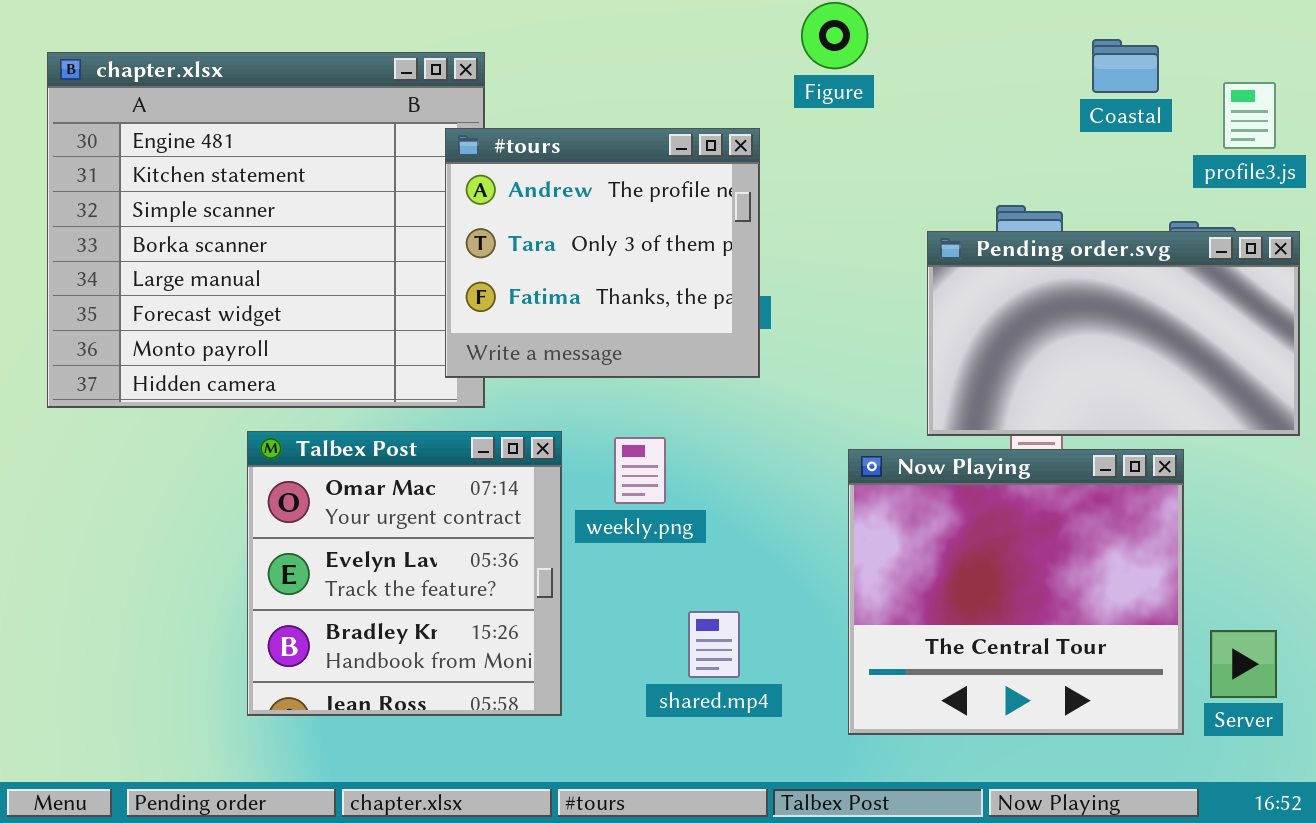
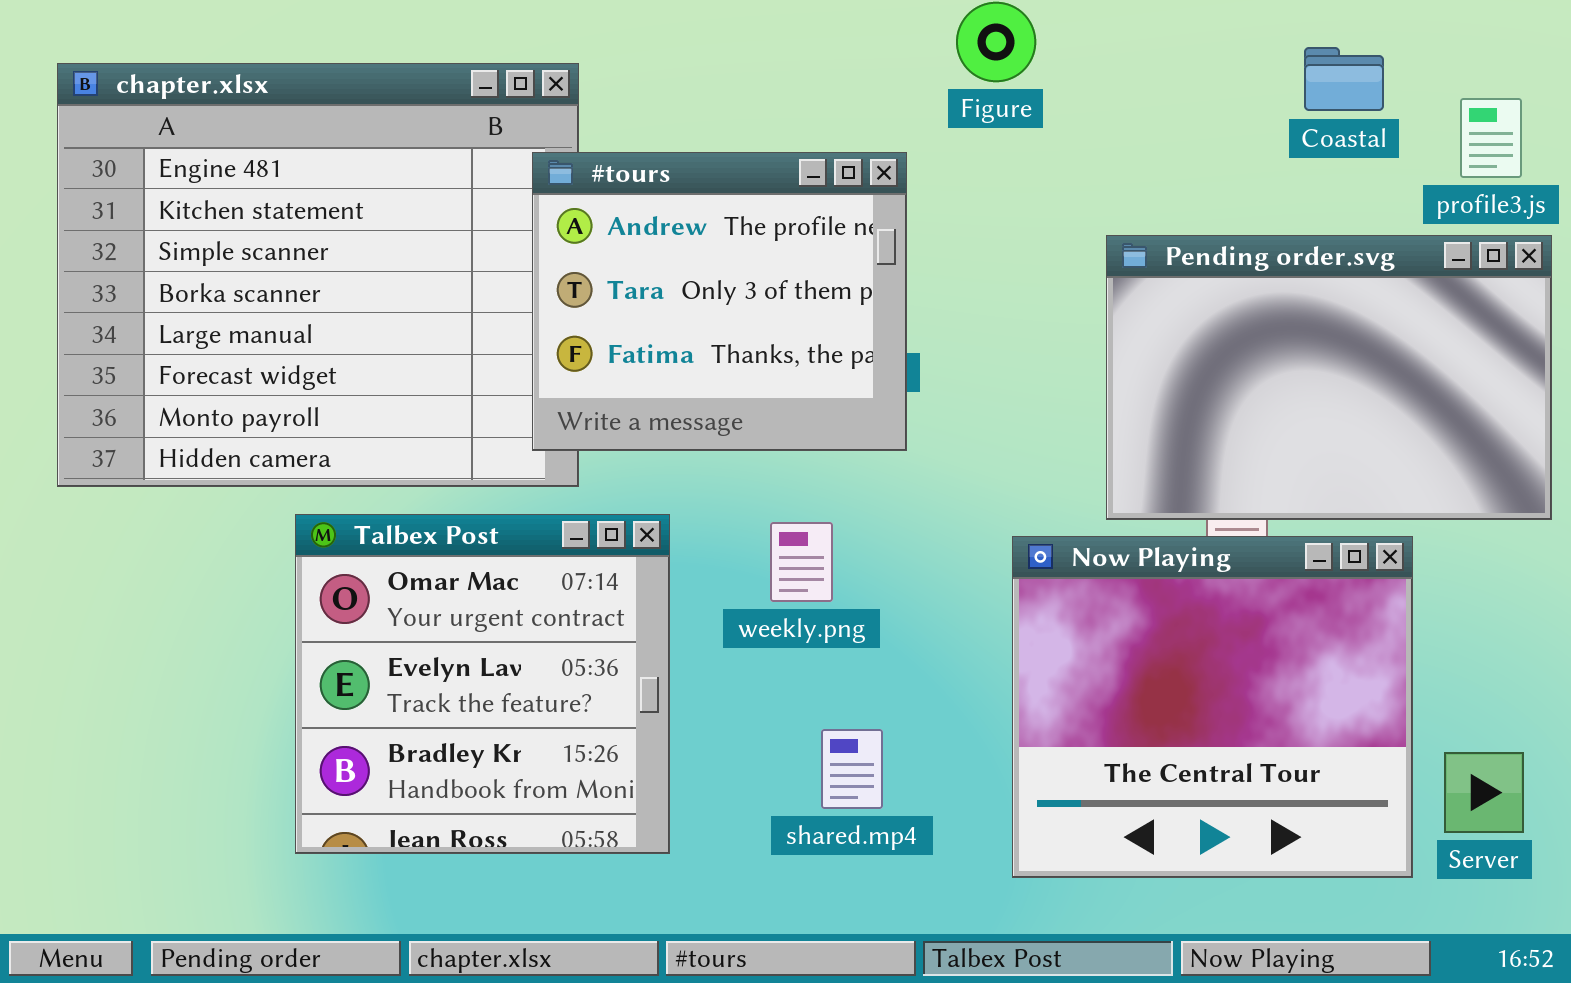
Pending order.svg: [927,231,1300,436] -> [1106,235,1552,520], resized
weekly.png: [614,437,666,504] -> [770,522,833,602], moved

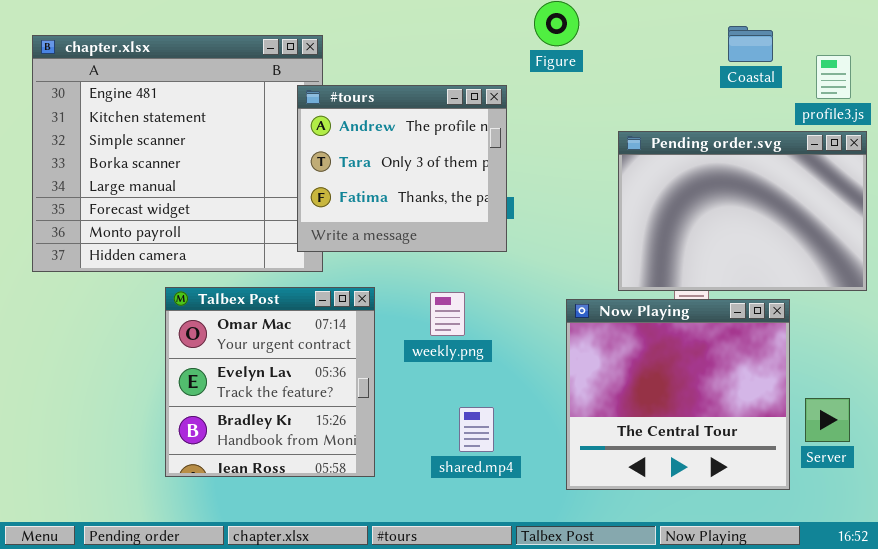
Server: [1444,752,1524,833] -> [805,398,850,442], moved

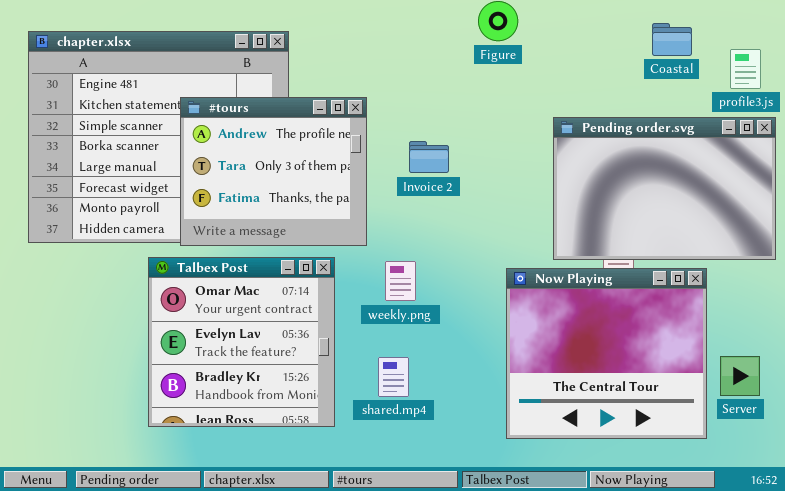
#tours: [297,85,507,252] -> [180,97,367,246], moved
shared.mp4: [459,407,494,452] -> [378,357,409,397], moved

